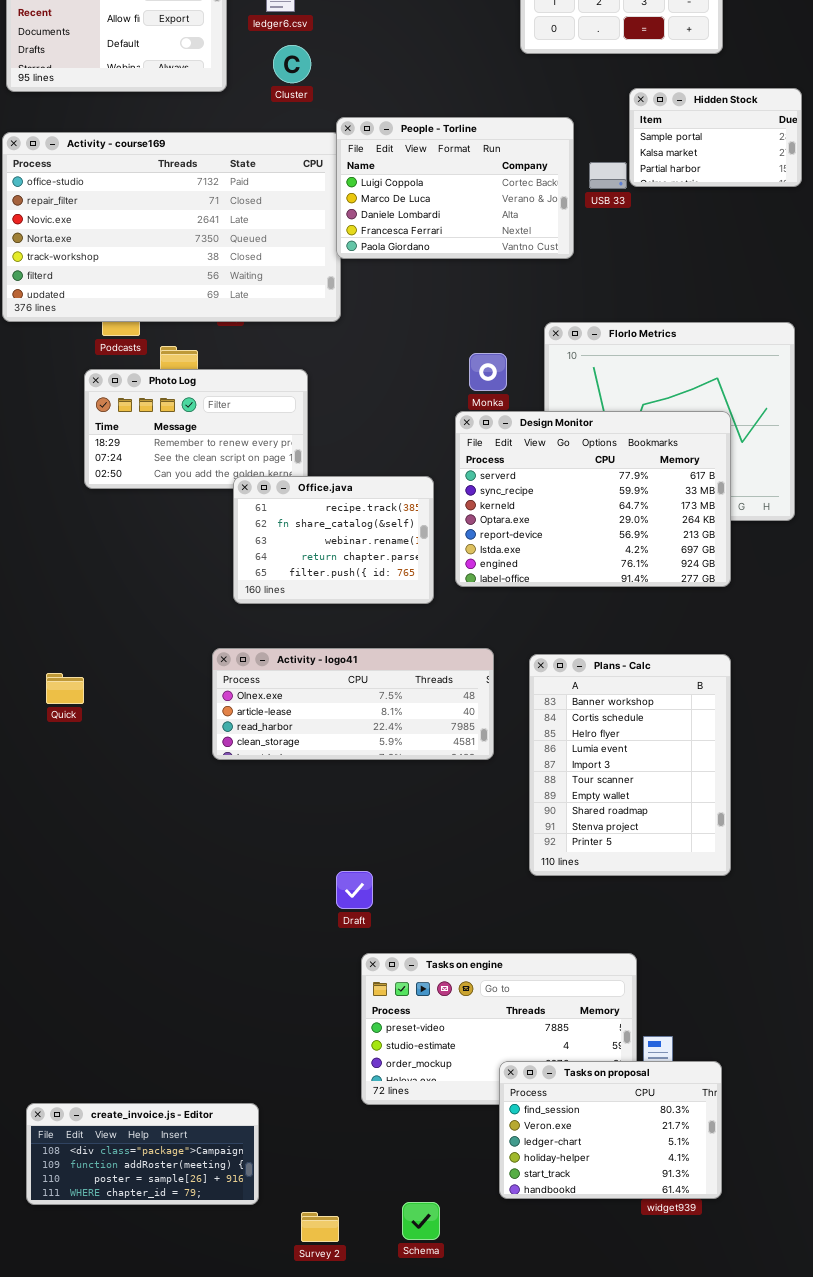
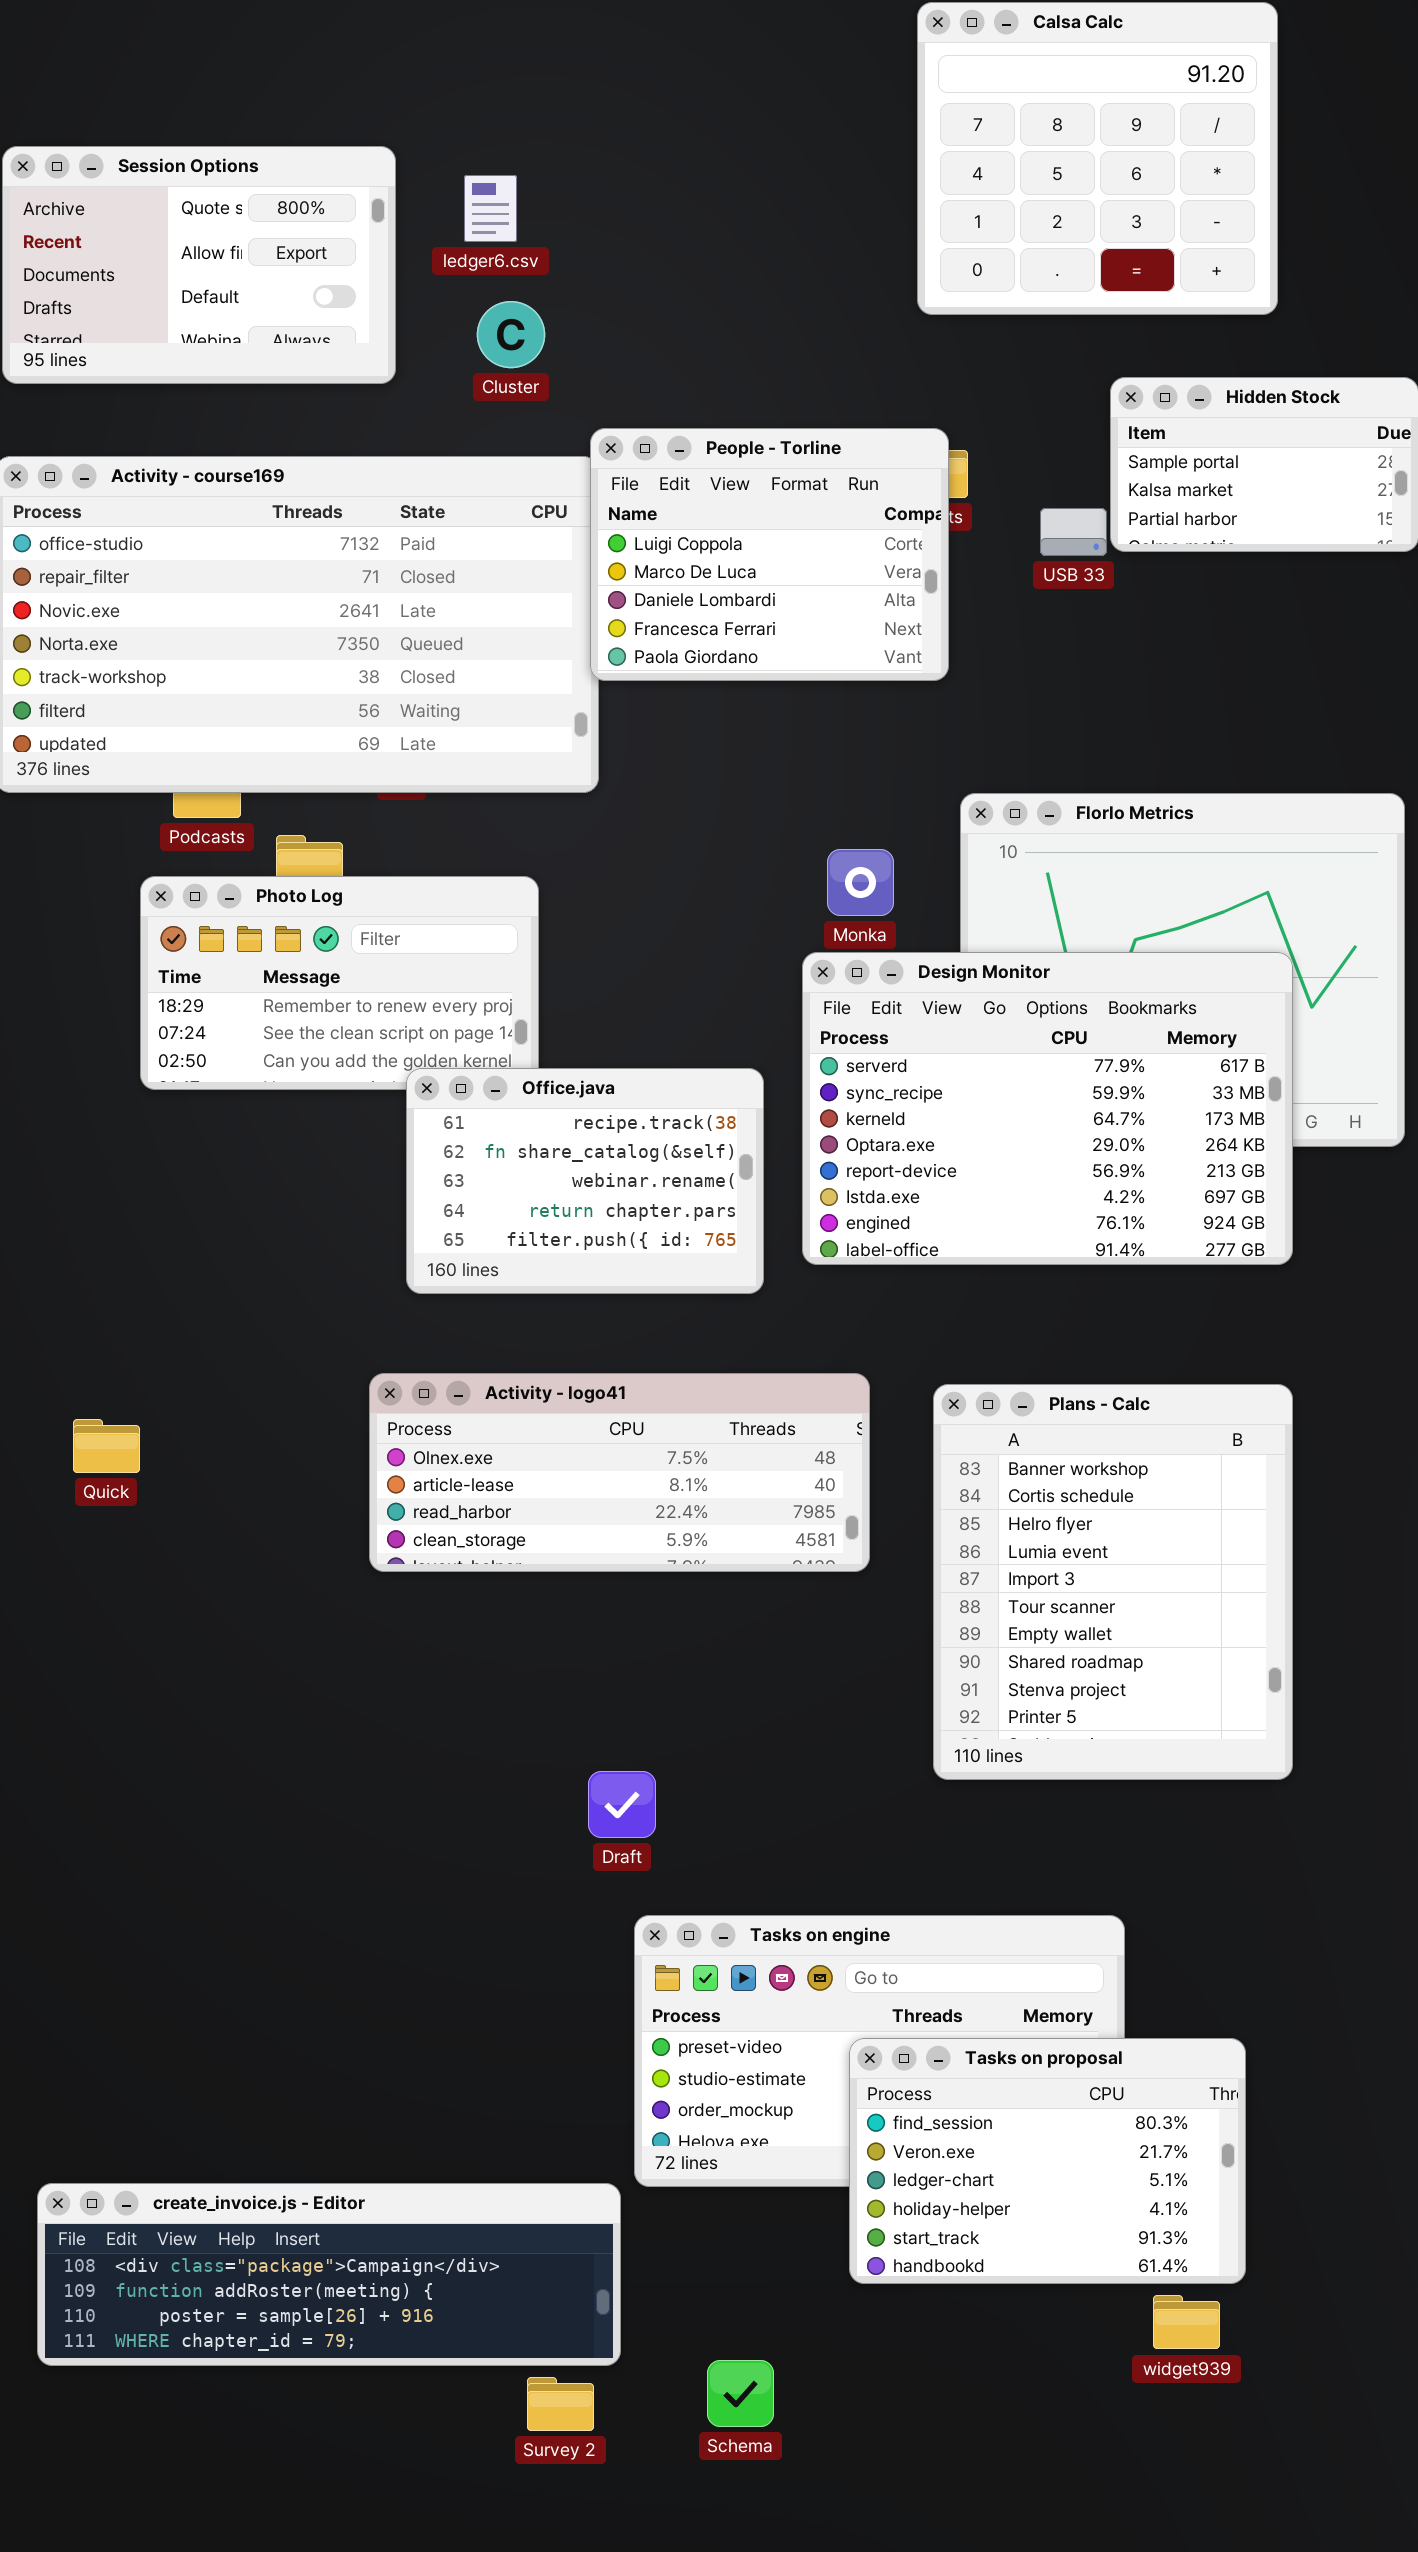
People - Torline: [336,117,574,259] -> [590,428,949,681], resized
Tasks on proposal: [499,1061,722,1199] -> [849,2038,1246,2284], moved
create_invoice.js - Editor: [26,1103,259,1205] -> [37,2183,621,2366], resized

